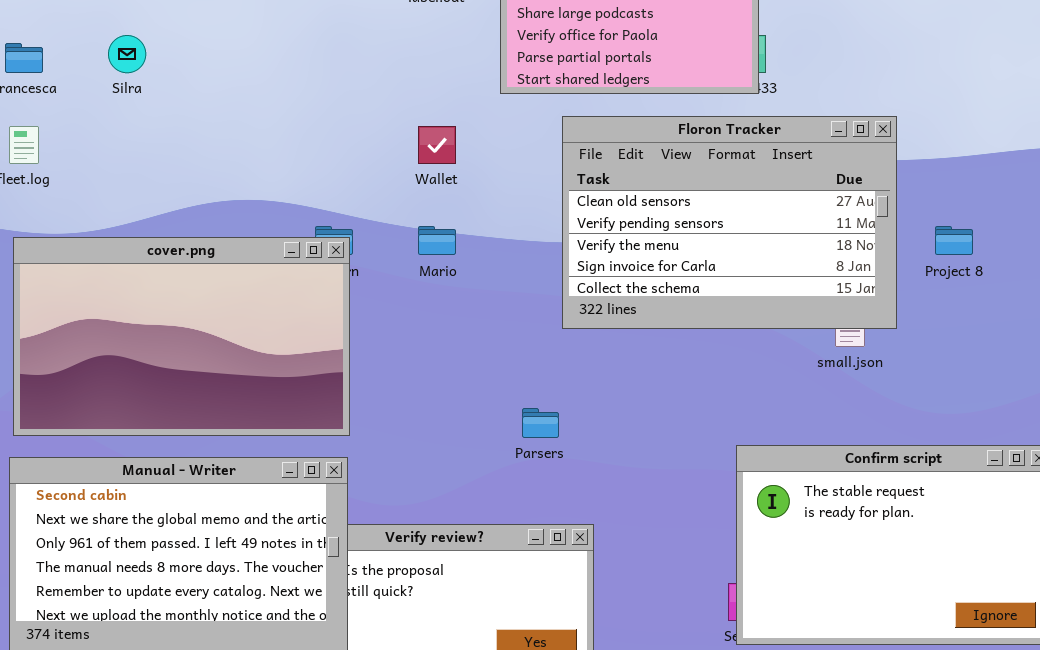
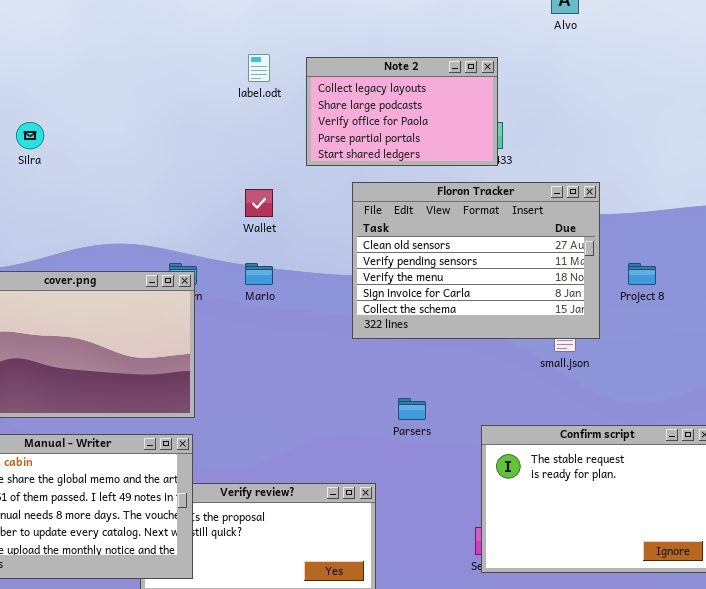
Parsers: [522,408,559,438] -> [398,398,426,420], moved

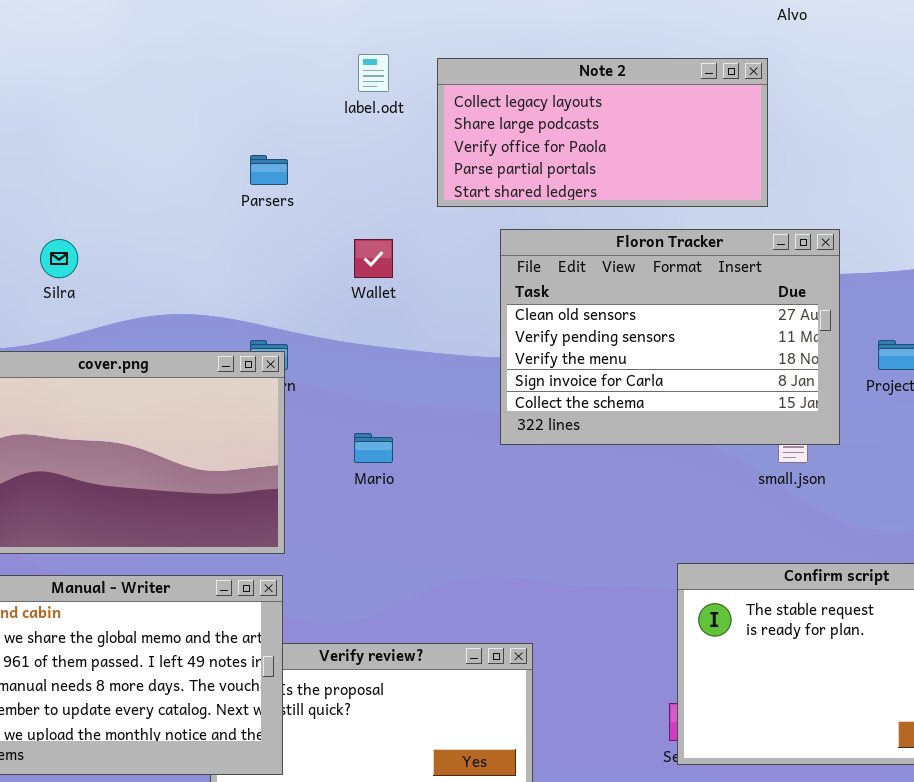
Note 2: [306,57,498,166] -> [437,58,768,207], resized
Silra: [16,122,44,149] -> [40,239,78,278], moved
Mario: [245,263,273,285] -> [354,433,393,463], moved
Parsers: [398,398,426,420] -> [250,155,288,185], moved

